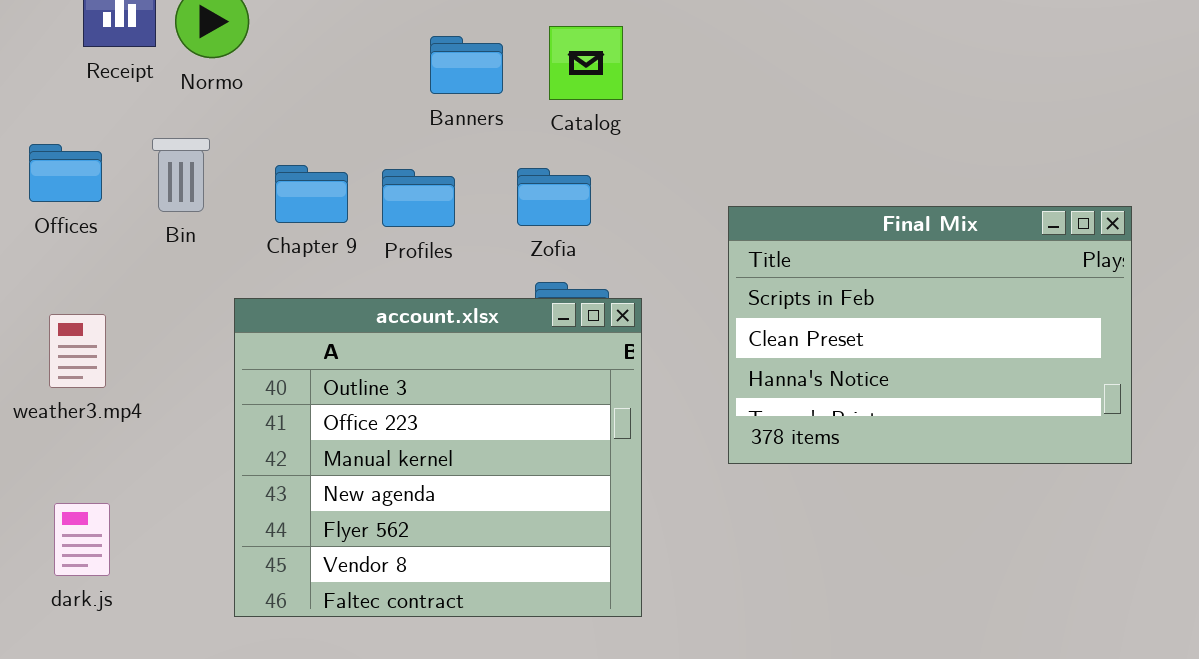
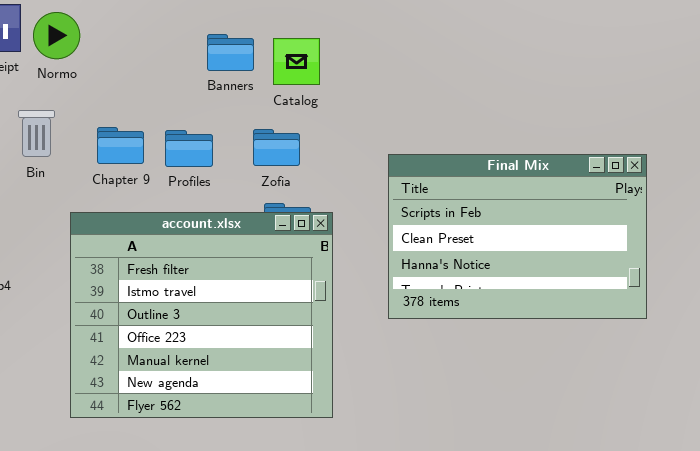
Banners: [430,36,503,94] -> [207,34,254,71], moved
account.xlsx: [234,298,642,617] -> [70,212,333,418], scrolled up 2 rows

